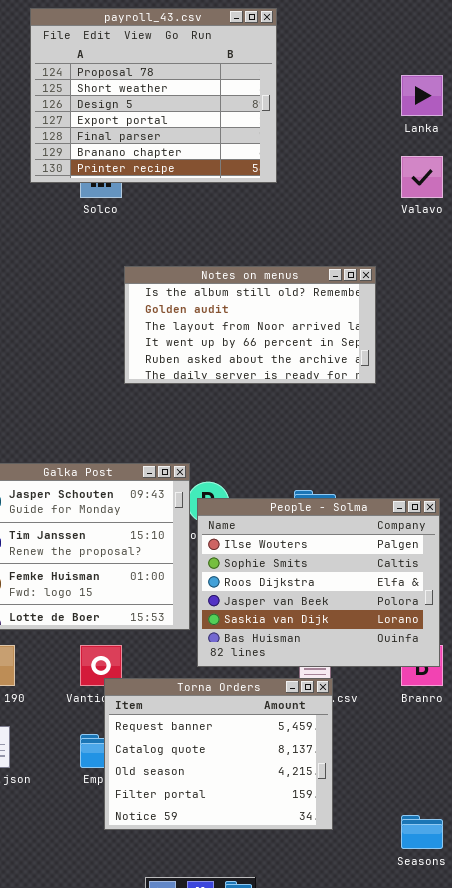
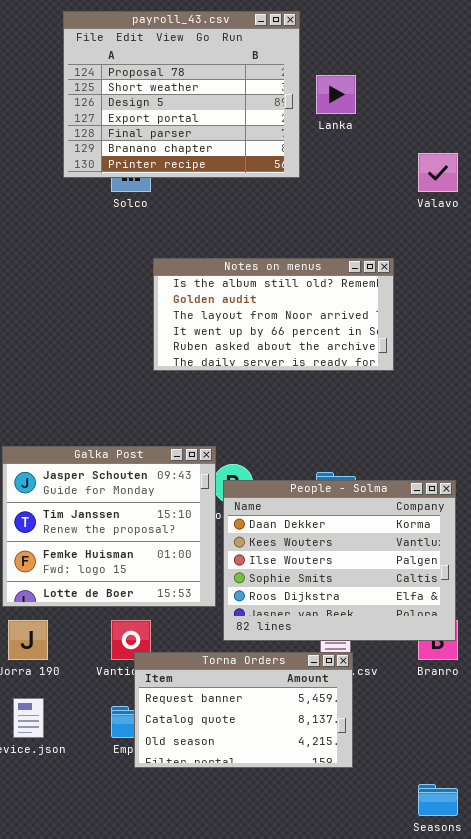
Lanka: [401,75,443,116] -> [316,75,356,114], moved
People - Solma: [197,498,440,667] -> [223,480,456,641], scrolled up 2 rows
Torna Orders: [104,678,333,830] -> [134,652,353,768], resized

